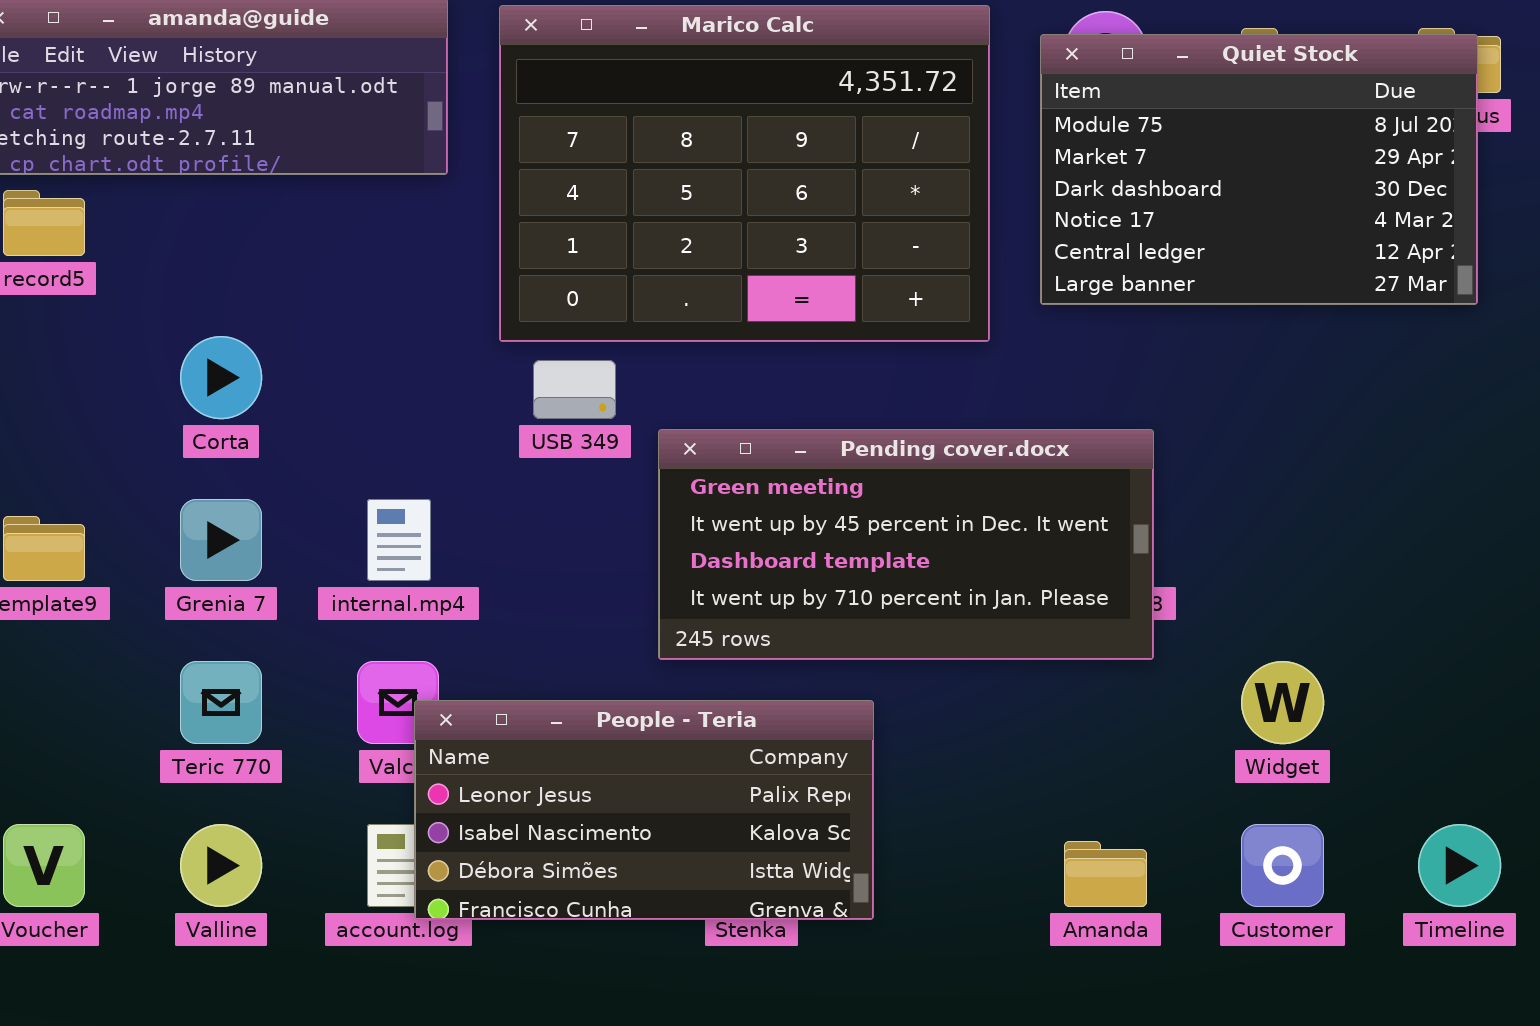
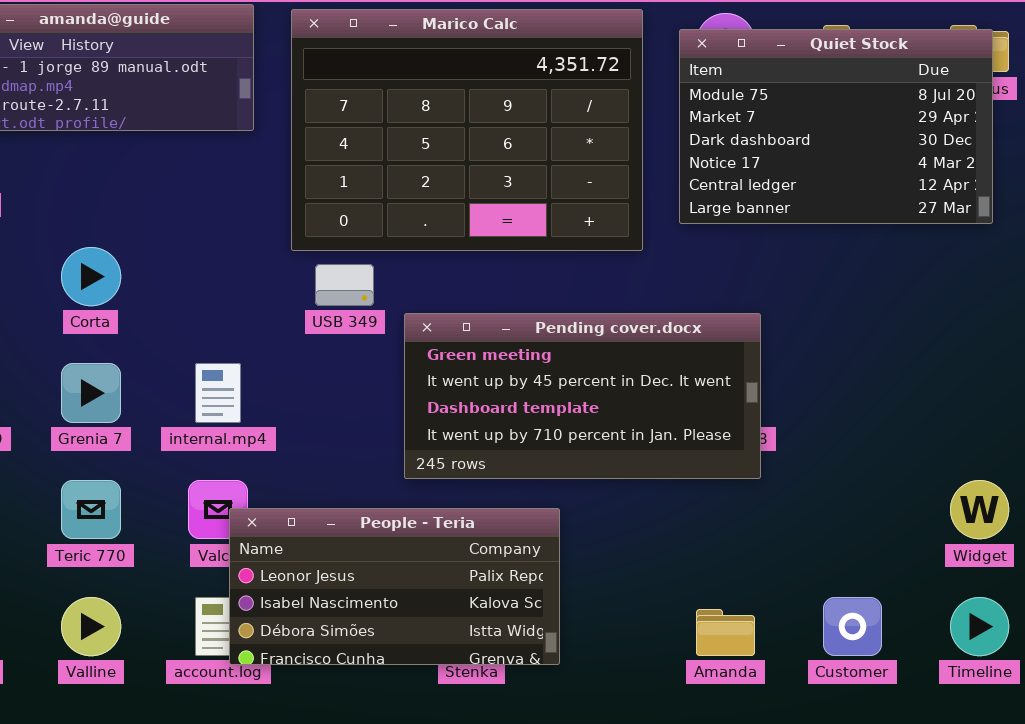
Widget: [1241,661,1324,744] -> [950,480,1009,539], moved

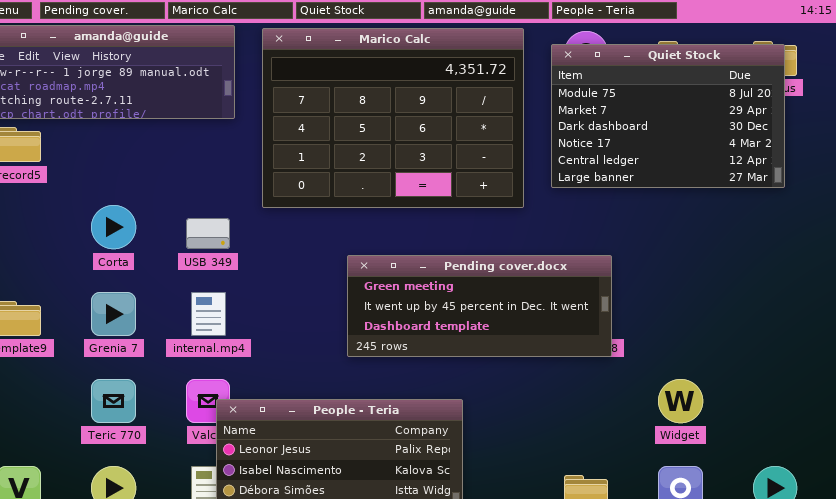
USB 349: [315,264,374,306] -> [186,218,230,249], moved
Pending cover.docx: [404,313,761,479] -> [347,255,612,357], resized
Widget: [950,480,1009,539] -> [658,379,703,423], moved

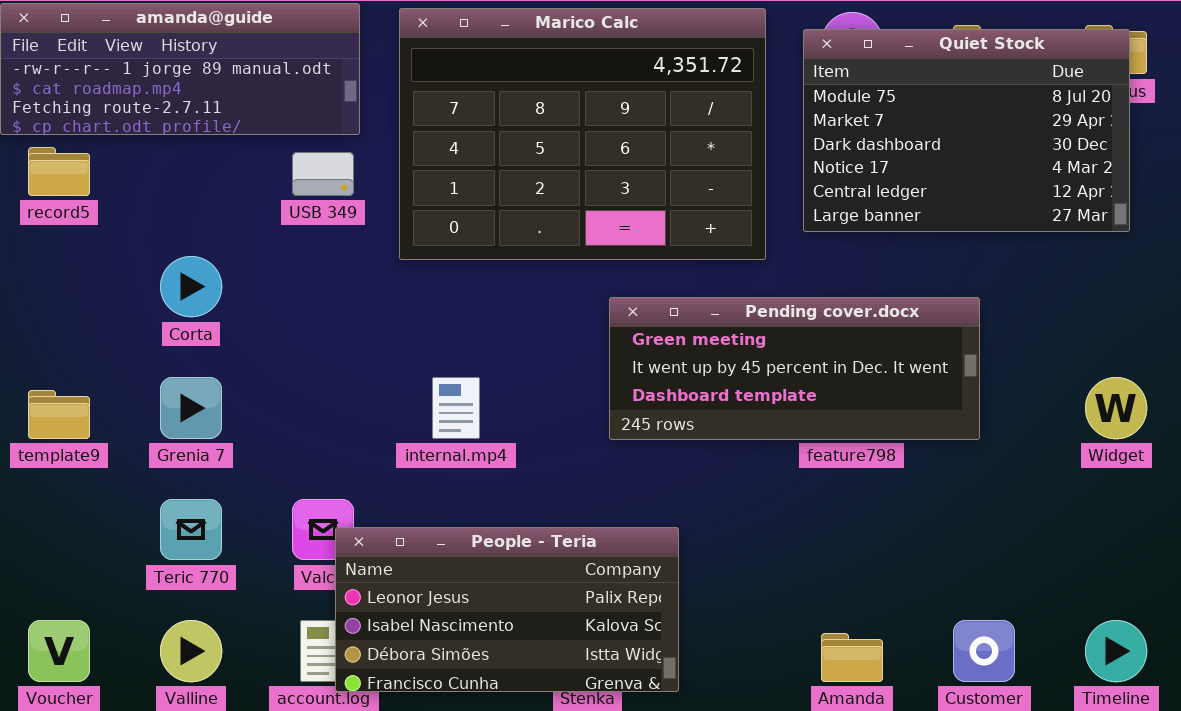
USB 349: [186,218,230,249] -> [292,152,354,196], moved
Pending cover.docx: [347,255,612,357] -> [609,297,980,440], moved
internal.mp4: [191,292,226,336] -> [432,377,480,439], moved
Widget: [658,379,703,423] -> [1085,377,1147,439], moved

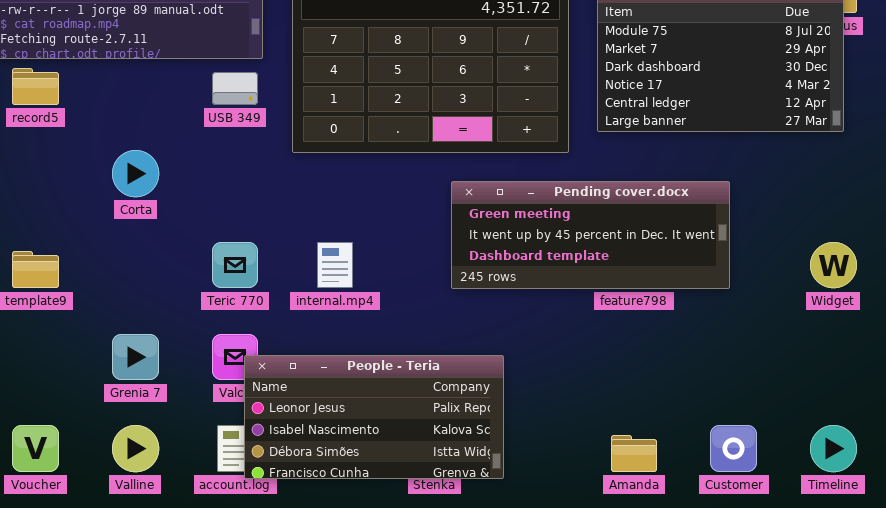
Grenia 7: [160,377,222,439] -> [112,334,159,380], moved
Teric 770: [160,499,222,560] -> [212,242,258,288], moved

